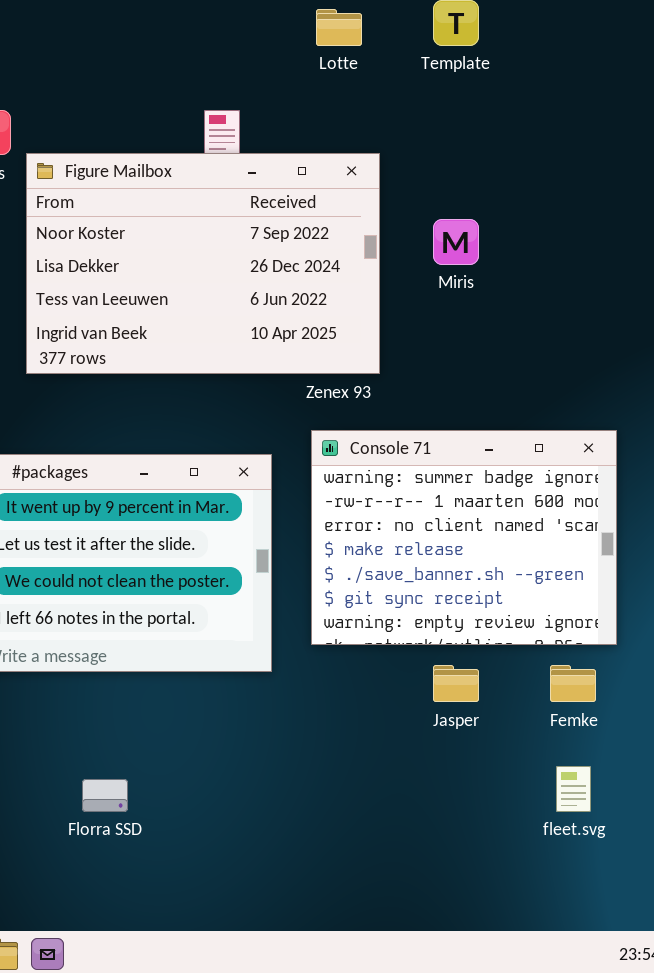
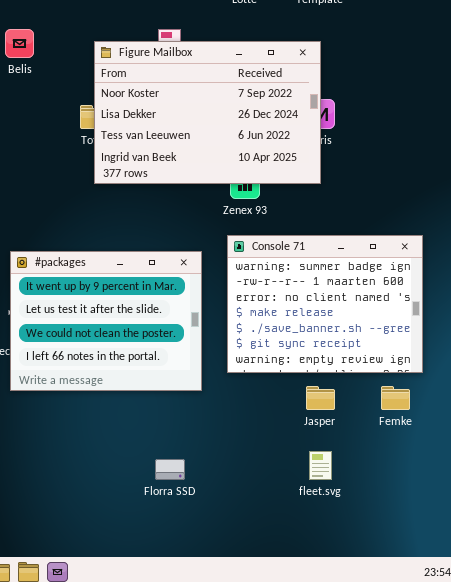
Figure Mailbox: [26,153,380,374] -> [94,41,321,184], moved
fleet.svg: [556,766,591,812] -> [309,451,332,480], moved
Florra SSD: [82,779,128,812] -> [155,459,185,480], moved

